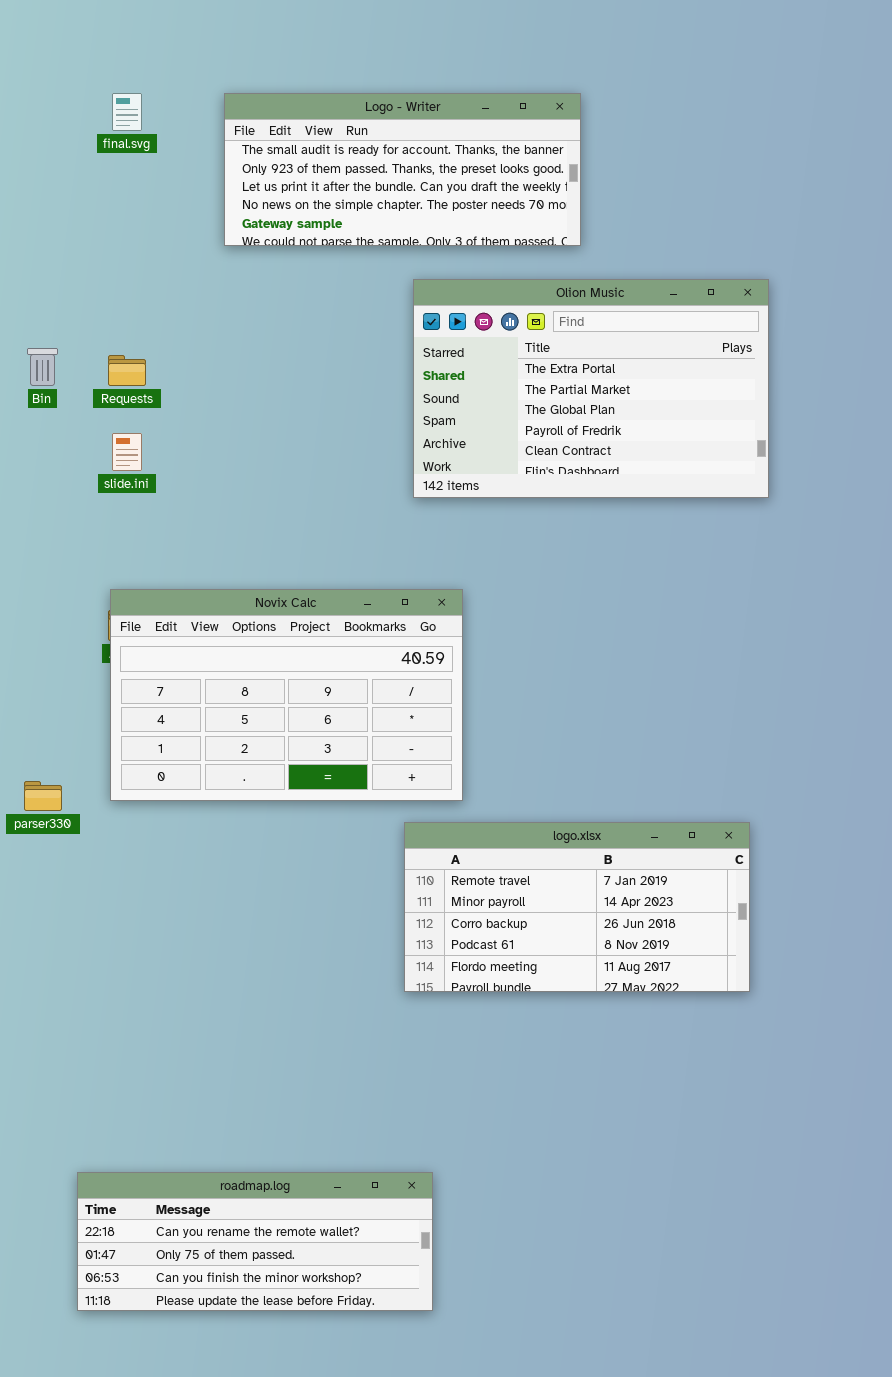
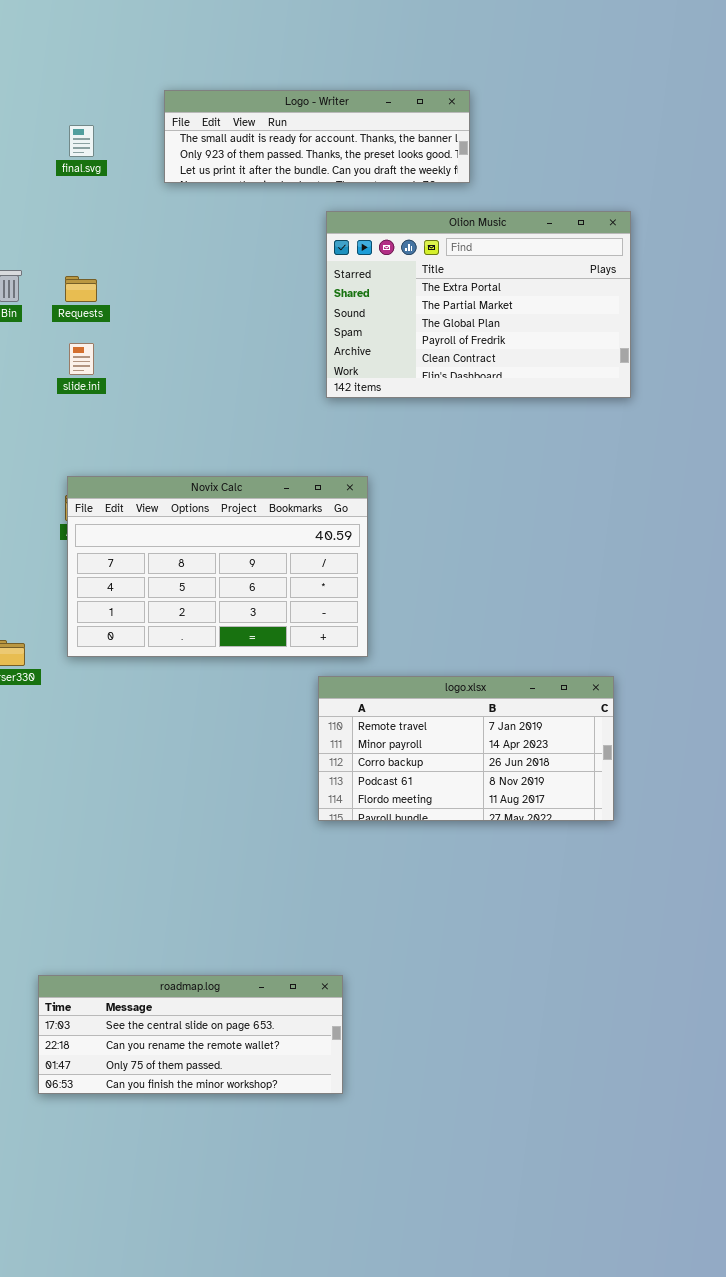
final.svg: [112,93,142,131] -> [69,125,94,157], moved
Logo - Writer: [224,93,581,246] -> [164,90,470,183], resized
roadmap.log: [77,1172,433,1311] -> [38,975,343,1094], scrolled up 1 row

